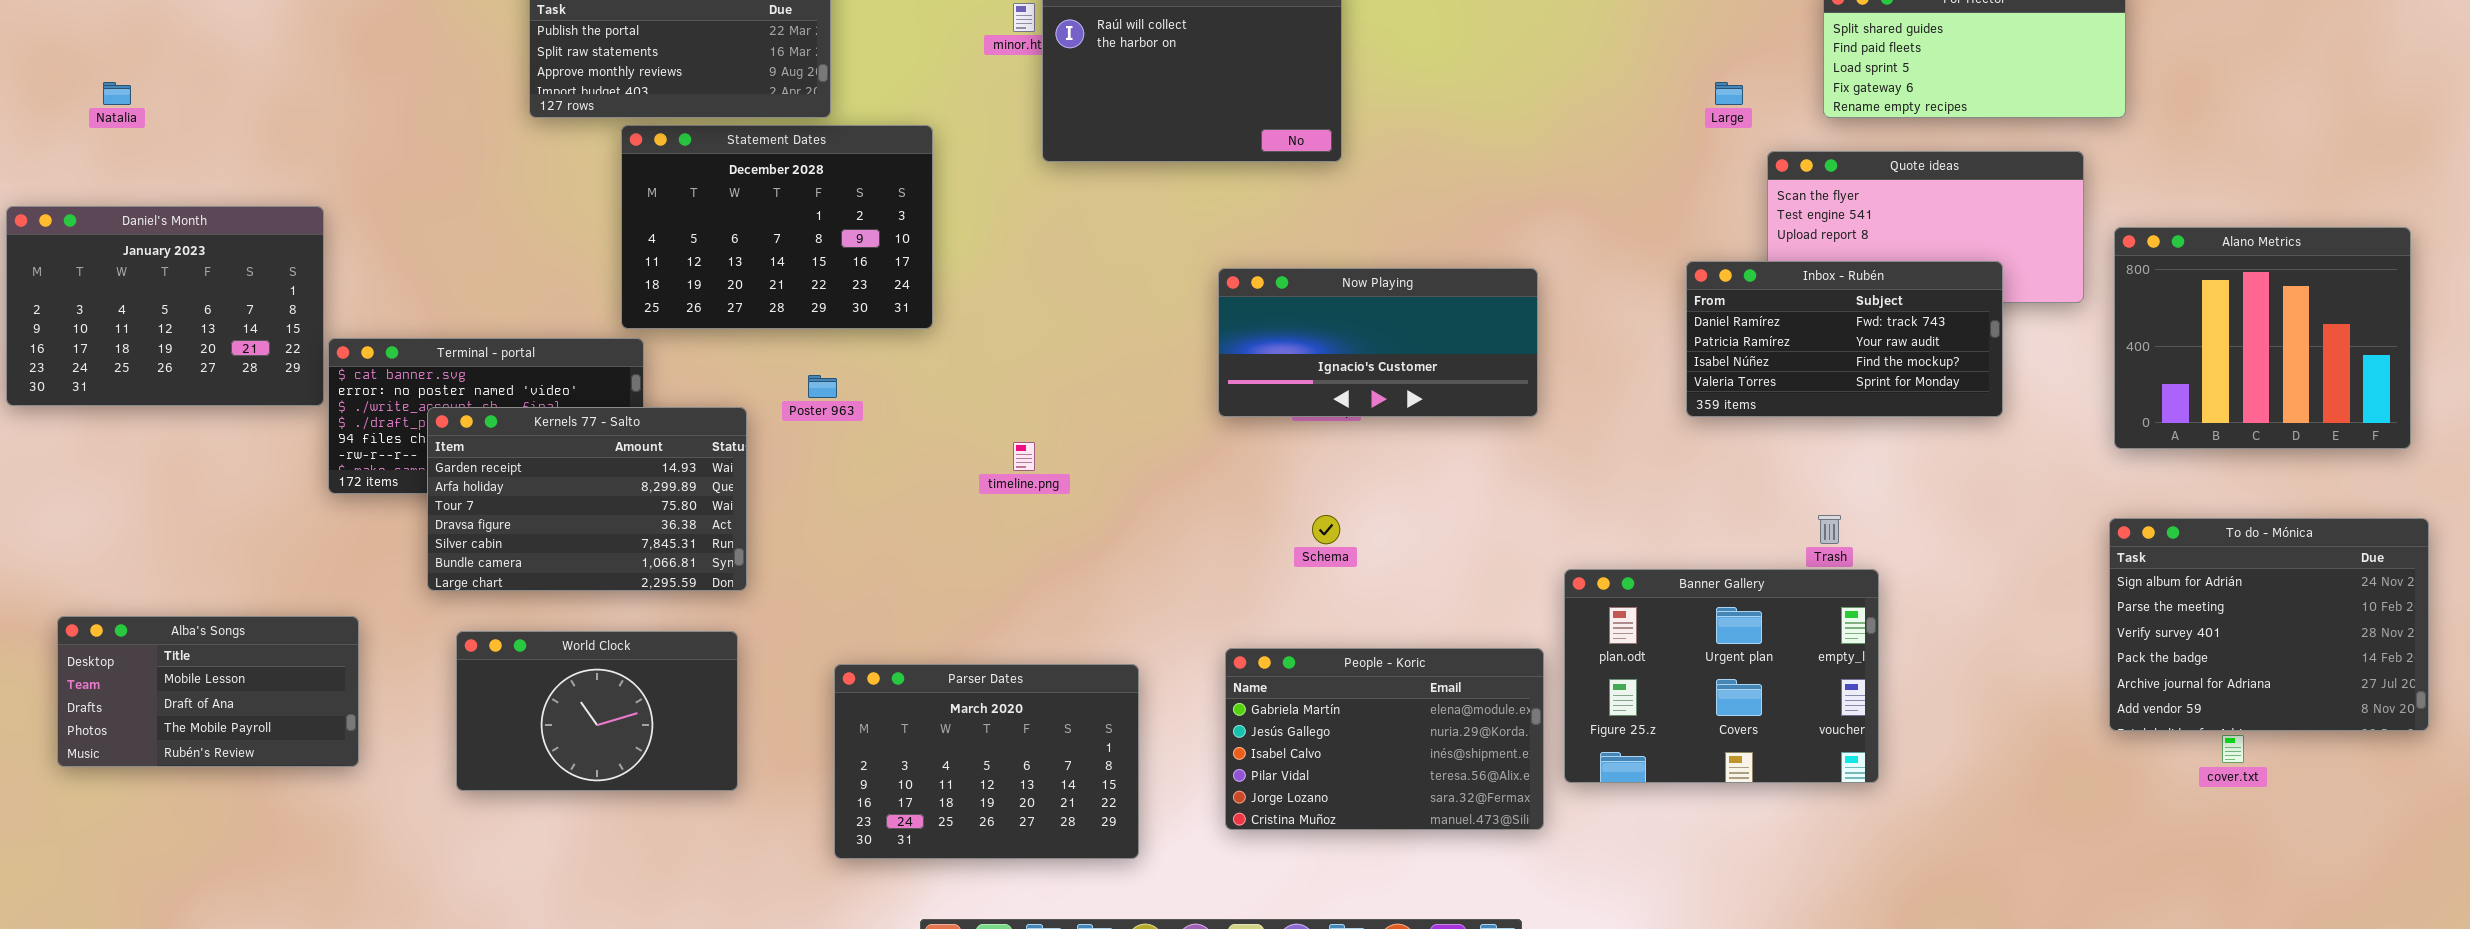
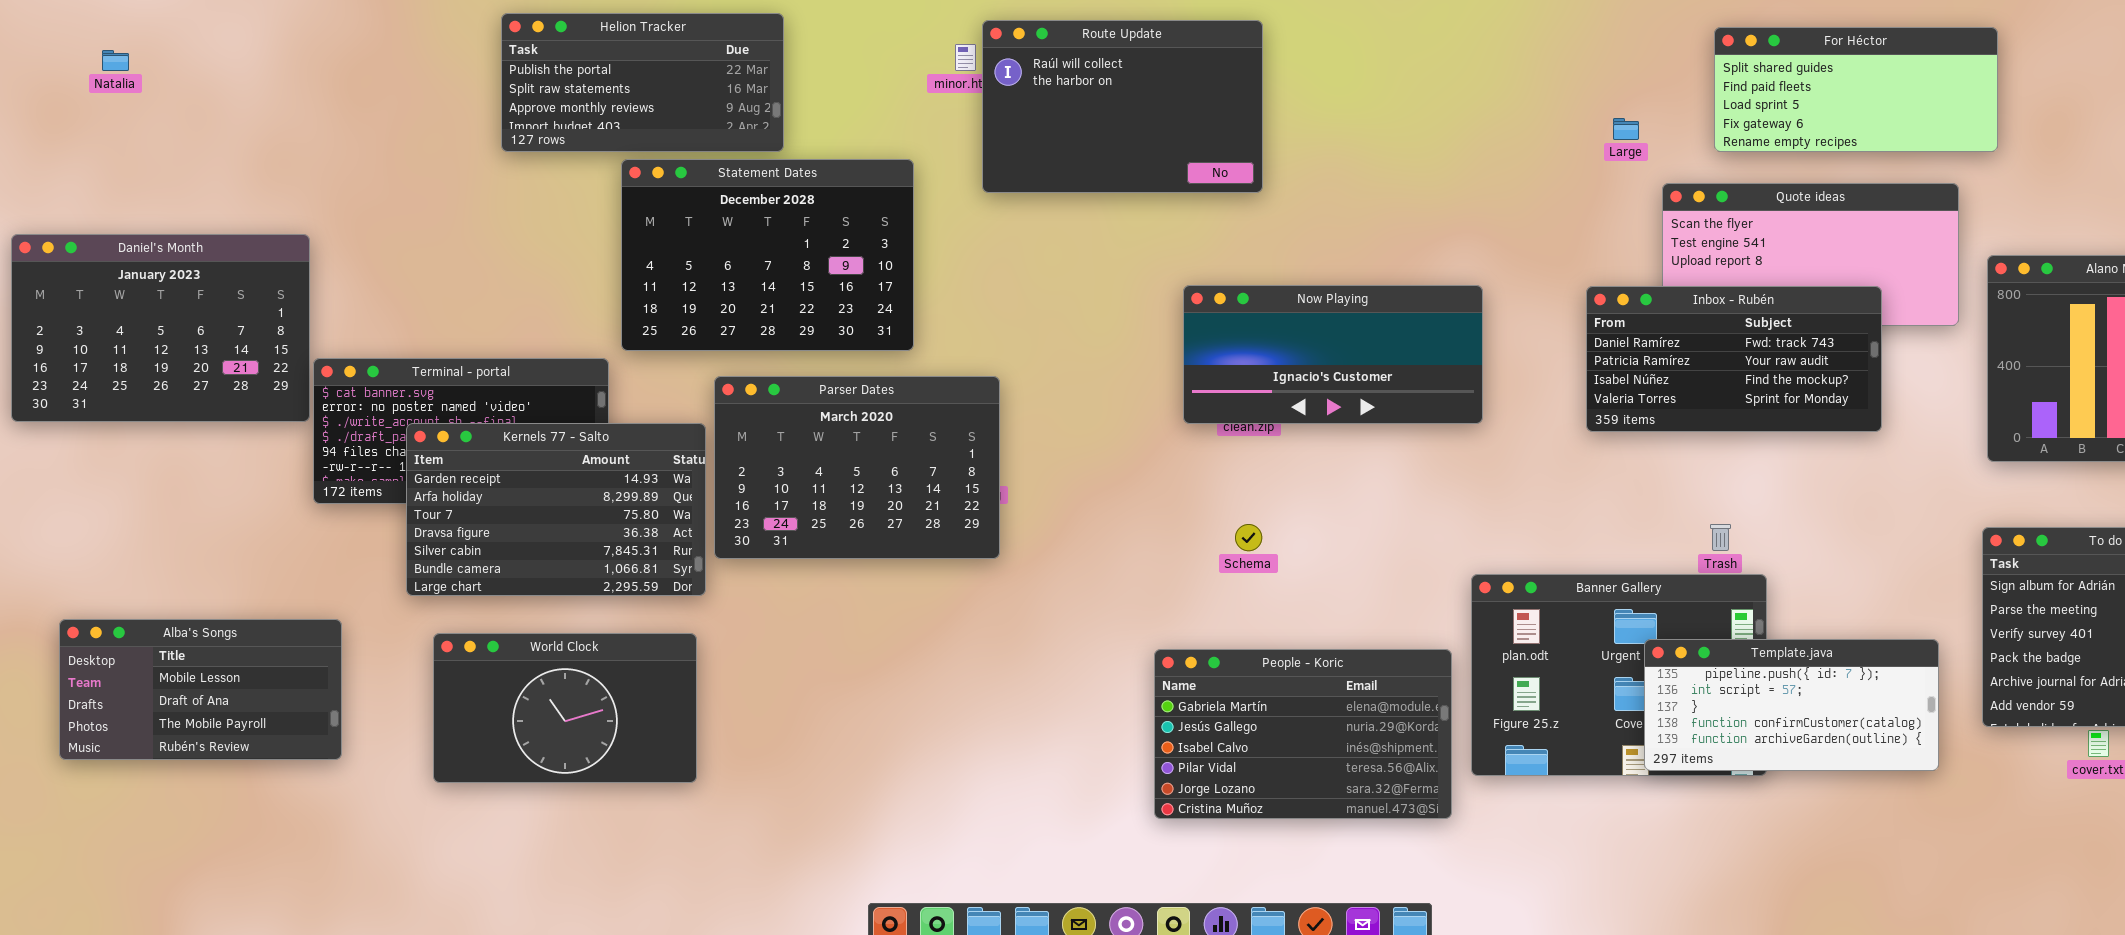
Natalia: [103,82,131,105] -> [102,50,129,71], moved
Statement Dates: [621,125,933,329] -> [621,159,914,351], moved
Now Playing: [1218,268,1538,417] -> [1183,285,1483,424], moved
Template.java: none -> [1644,639,1939,771], opened
Parser Dates: [834,664,1139,859] -> [714,376,1000,559], moved

